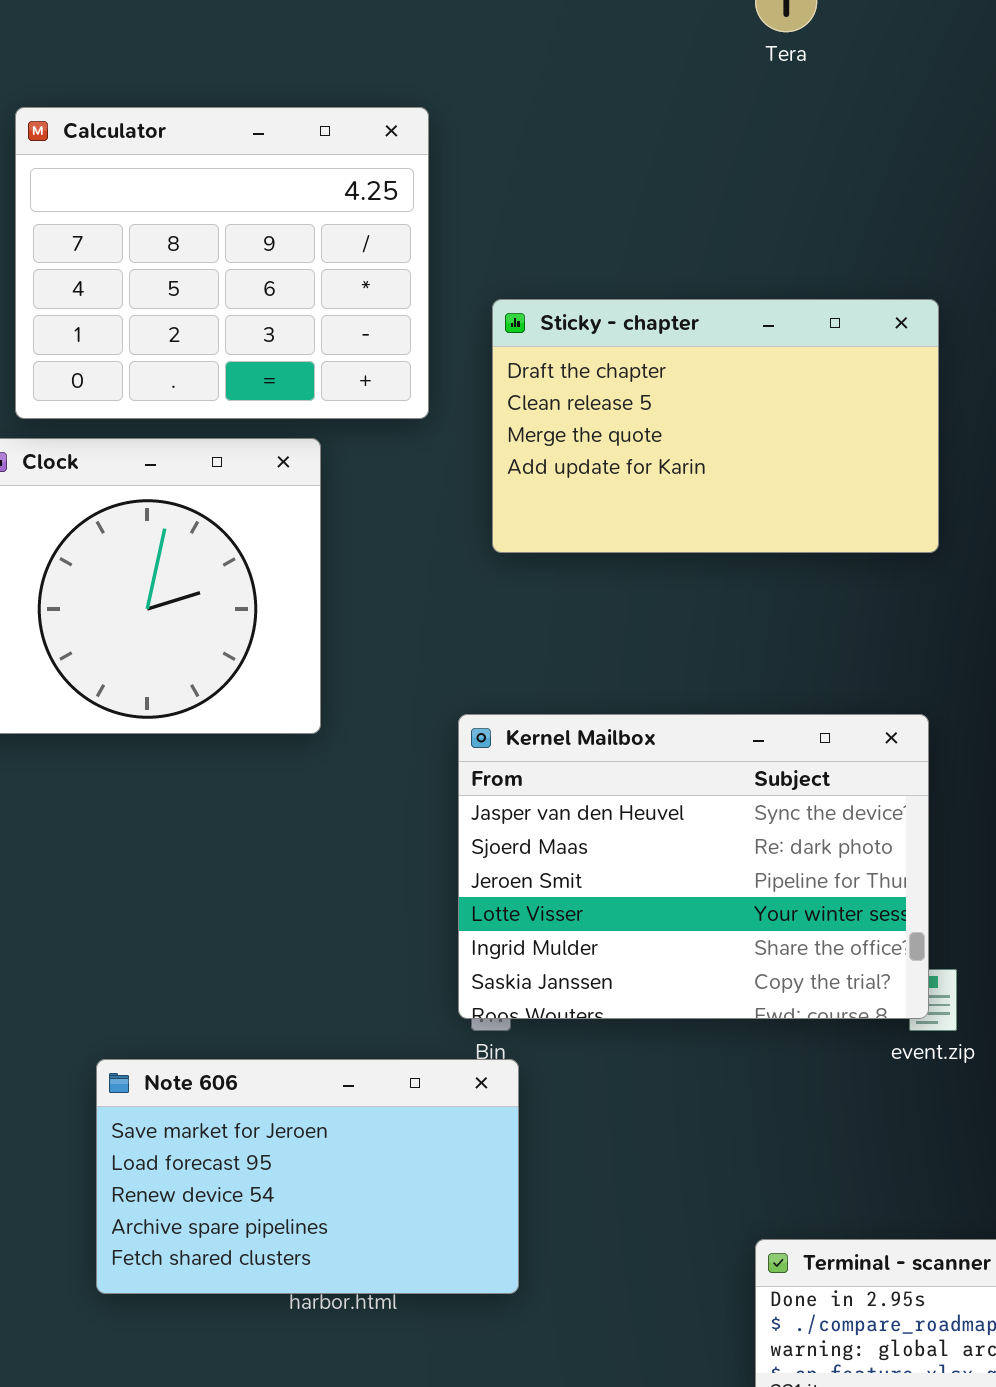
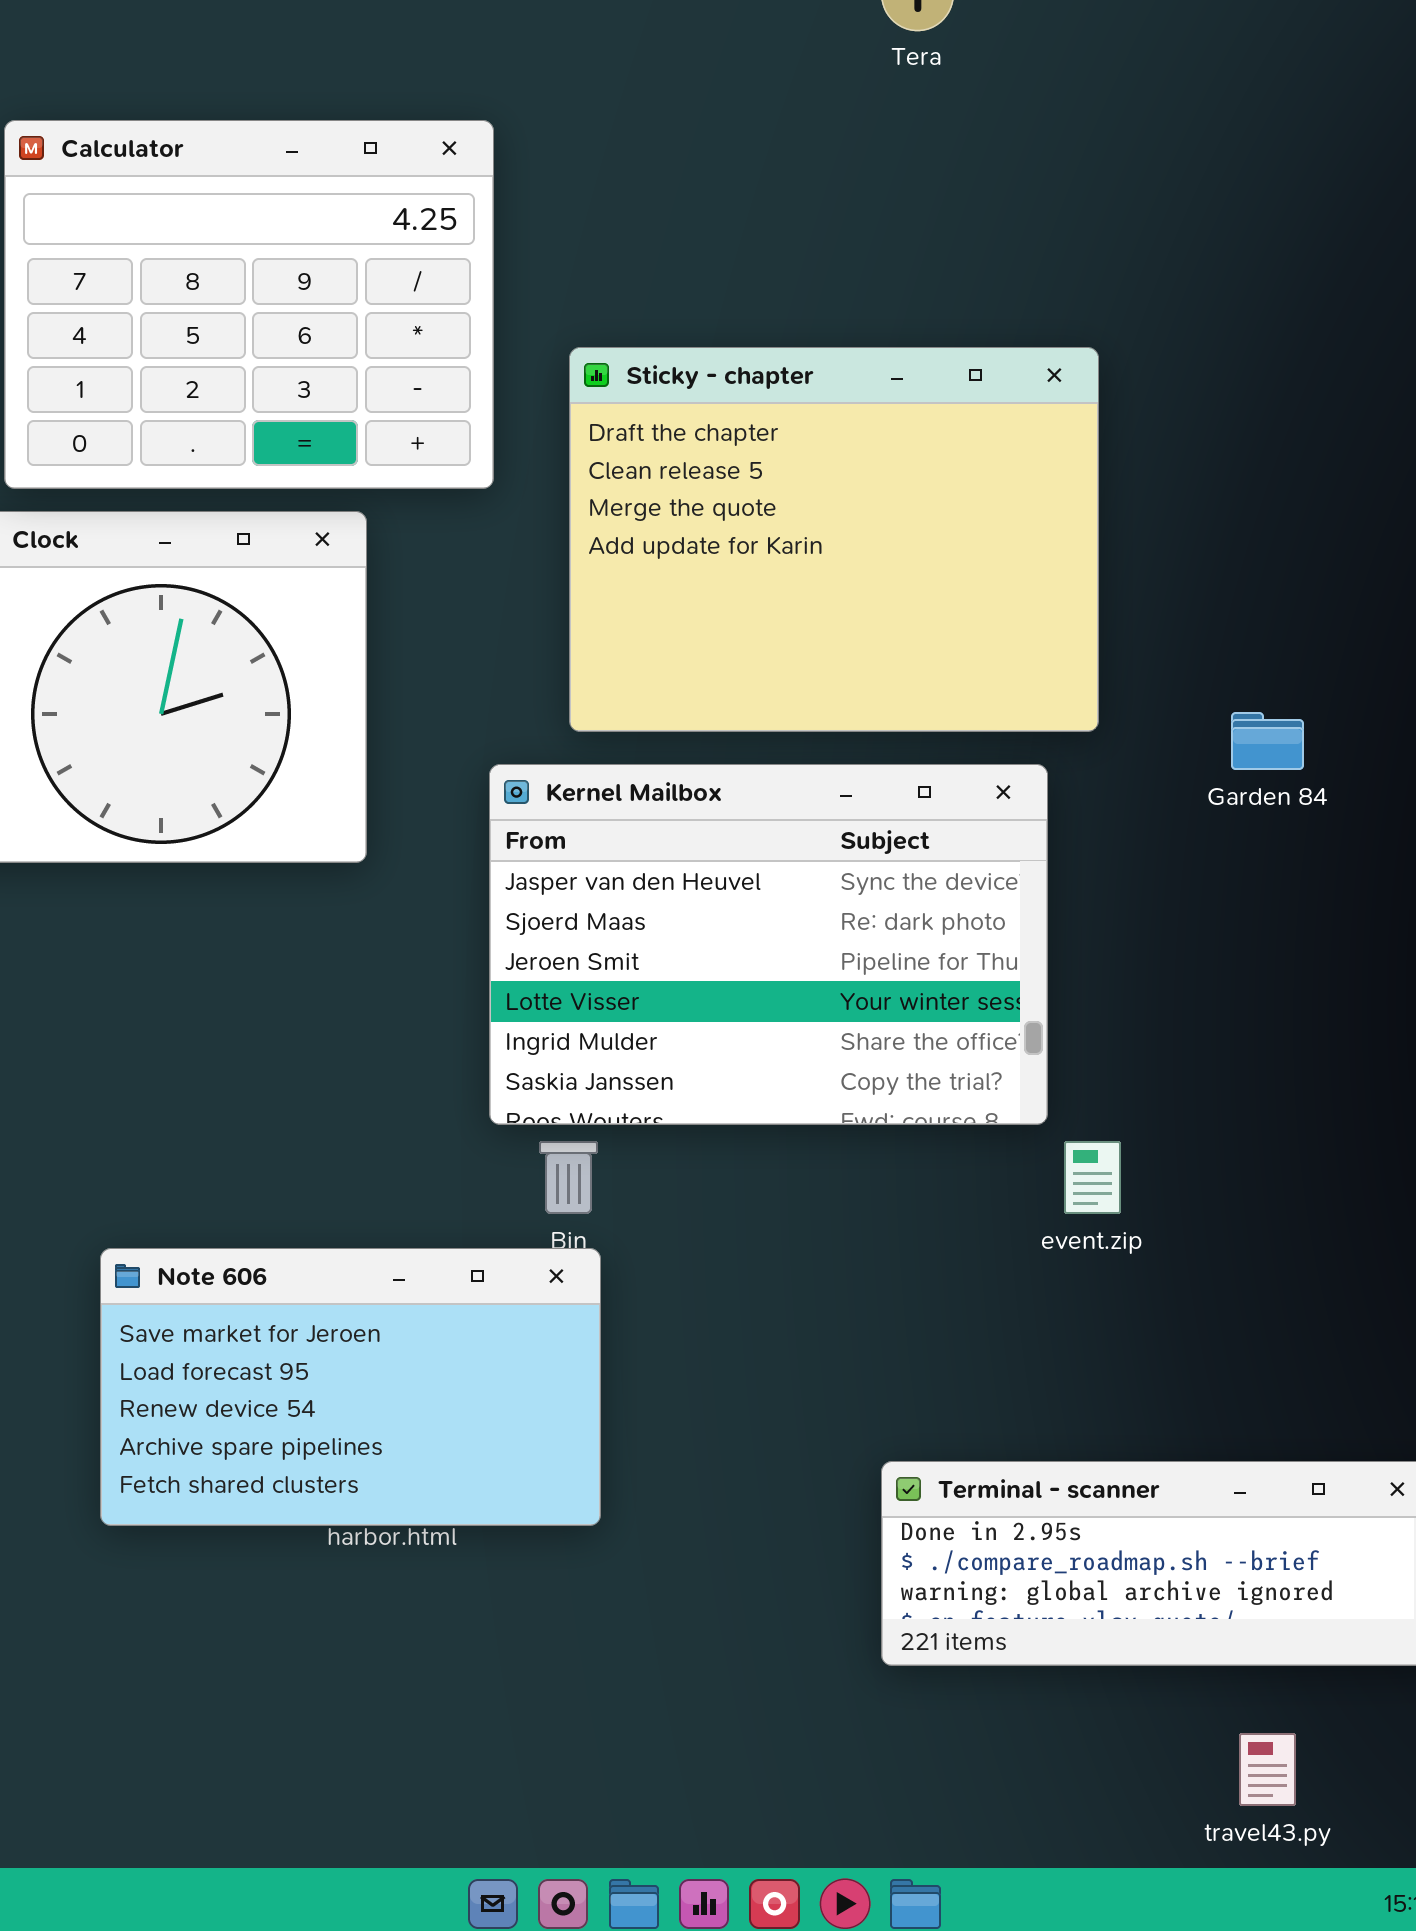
Sticky - chapter: [492,299,939,553] -> [569,347,1099,732], resized
Kernel Mailbox: [458,714,929,1019] -> [489,764,1048,1125], moved

